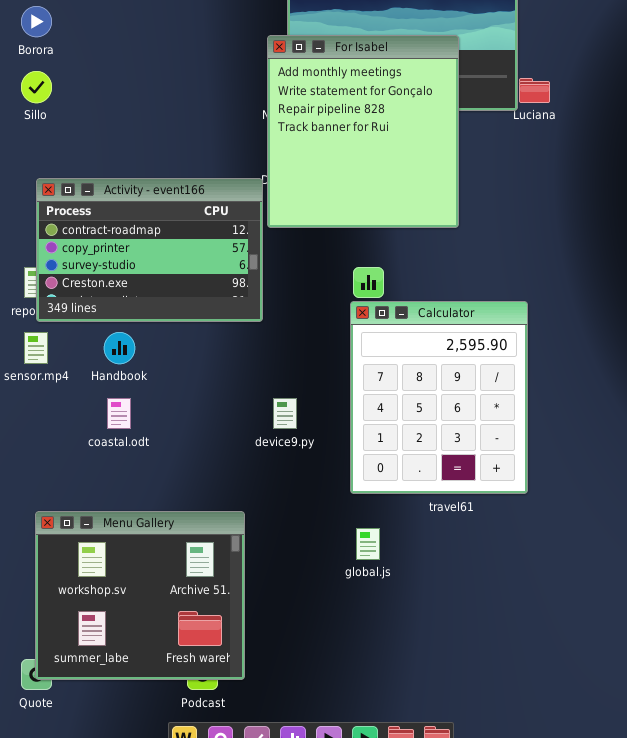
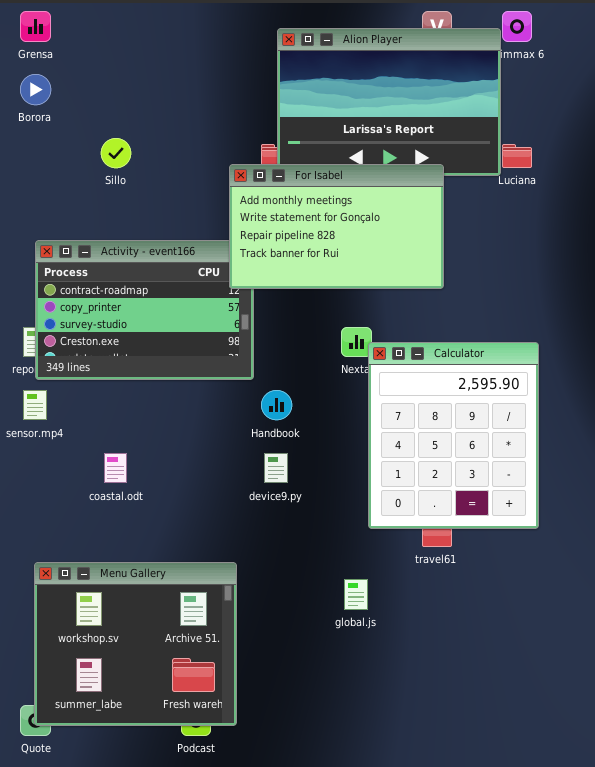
For Isabel: [267,35,459,228] -> [229,164,444,289], resized
Sillo: [21,71,52,103] -> [101,138,131,168], moved
Calculator: [350,301,528,494] -> [368,342,539,529], moved
Handbook: [104,332,135,364] -> [261,390,292,420], moved

